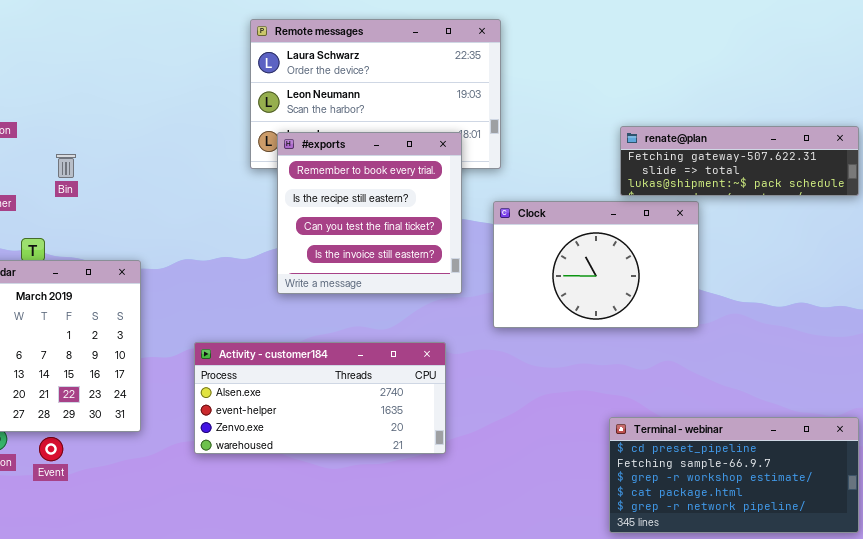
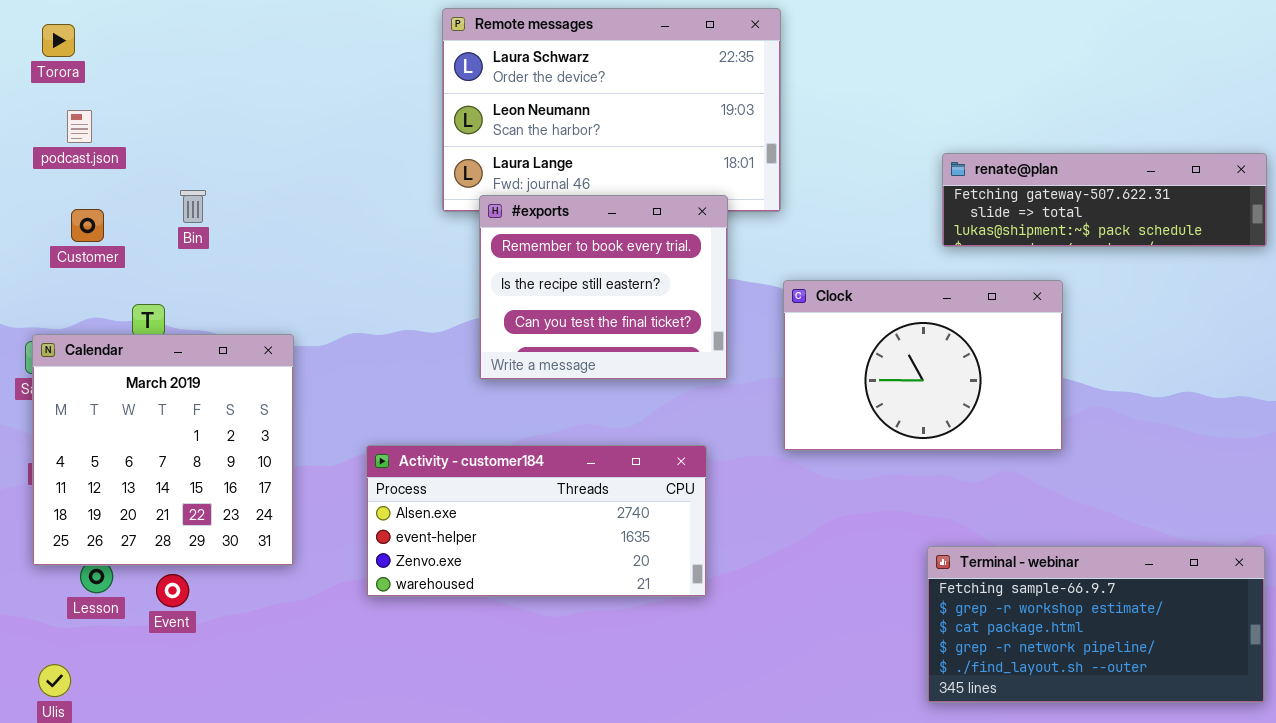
#exports: [277,132,462,294] -> [479,195,728,380], resized
Clock: [493,201,699,328] -> [783,280,1063,451], moved
Terminal - webinar: [609,417,859,533] -> [927,546,1265,703], scrolled down 1 row

